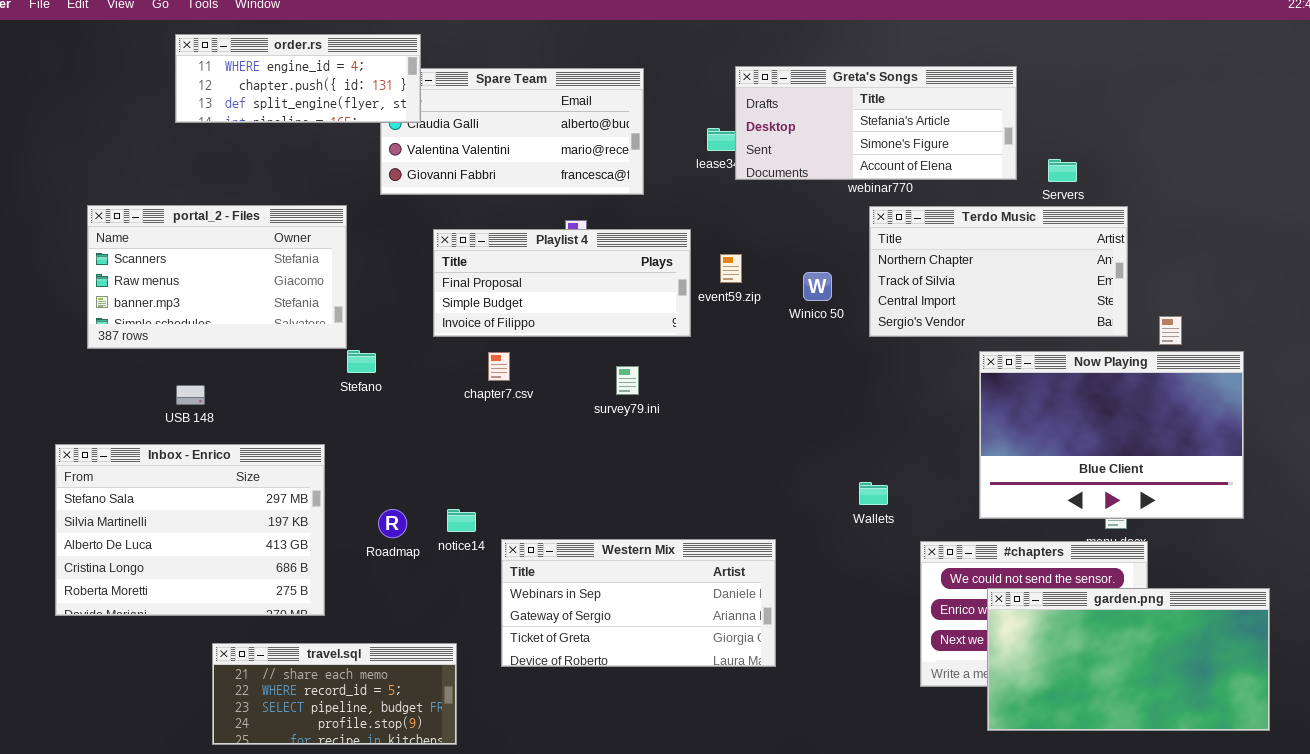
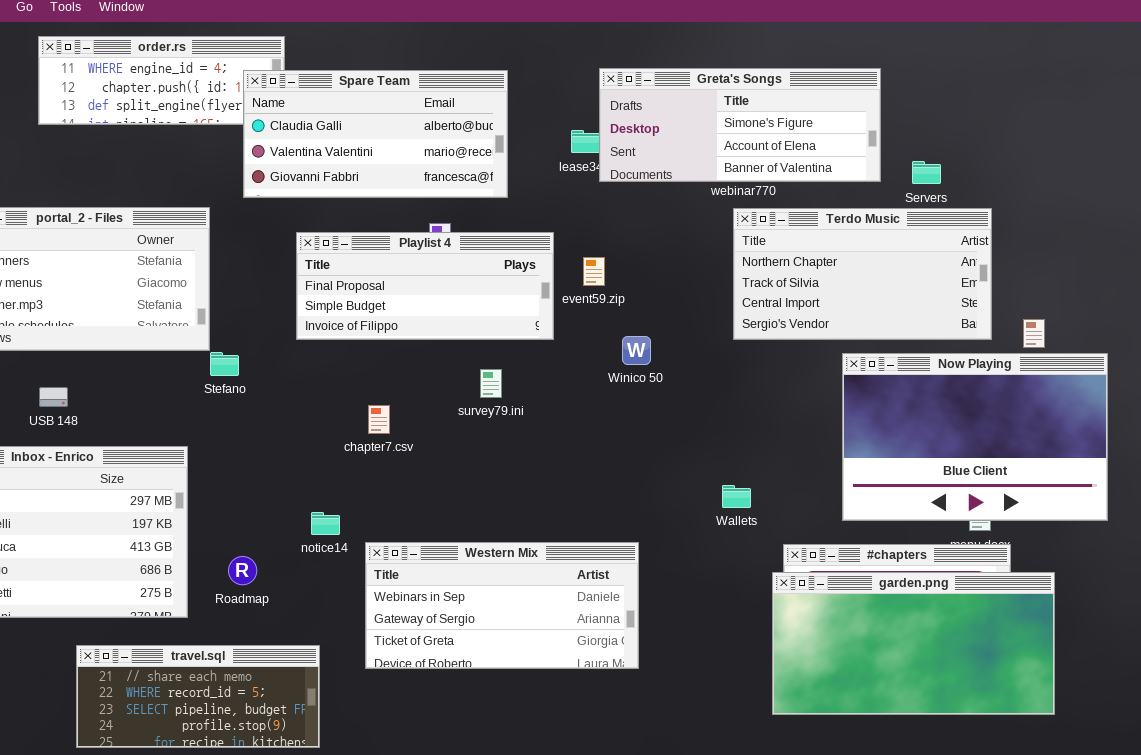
Greta's Songs: [735,66,1017,180] -> [599,68,881,182], scrolled down 1 row
Spare Team: [380,68,644,195] -> [243,70,508,198], raised
Winico 50: [803,272,832,301] -> [622,336,651,365], moved
chapter7.csv: [488,352,510,381] -> [368,405,390,434], moved
Roadmap: [378,509,407,538] -> [228,556,257,585], moved
garden.png: [987,588,1270,731] -> [772,572,1055,715], moved

